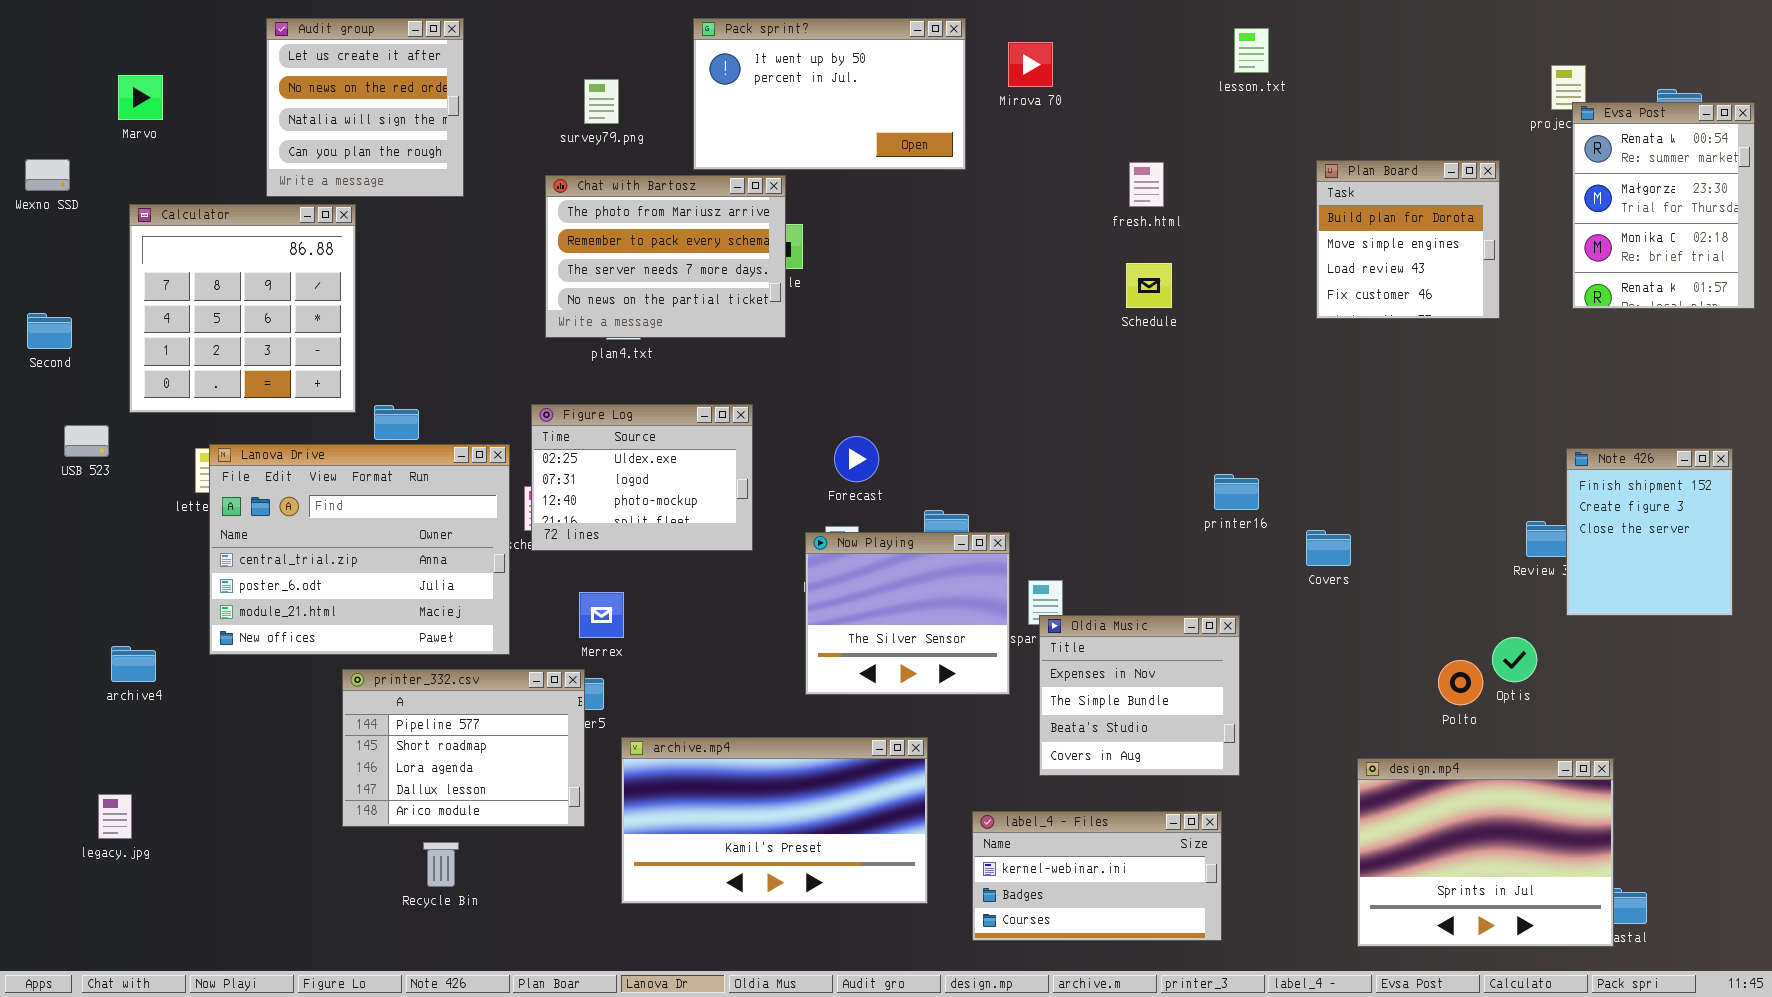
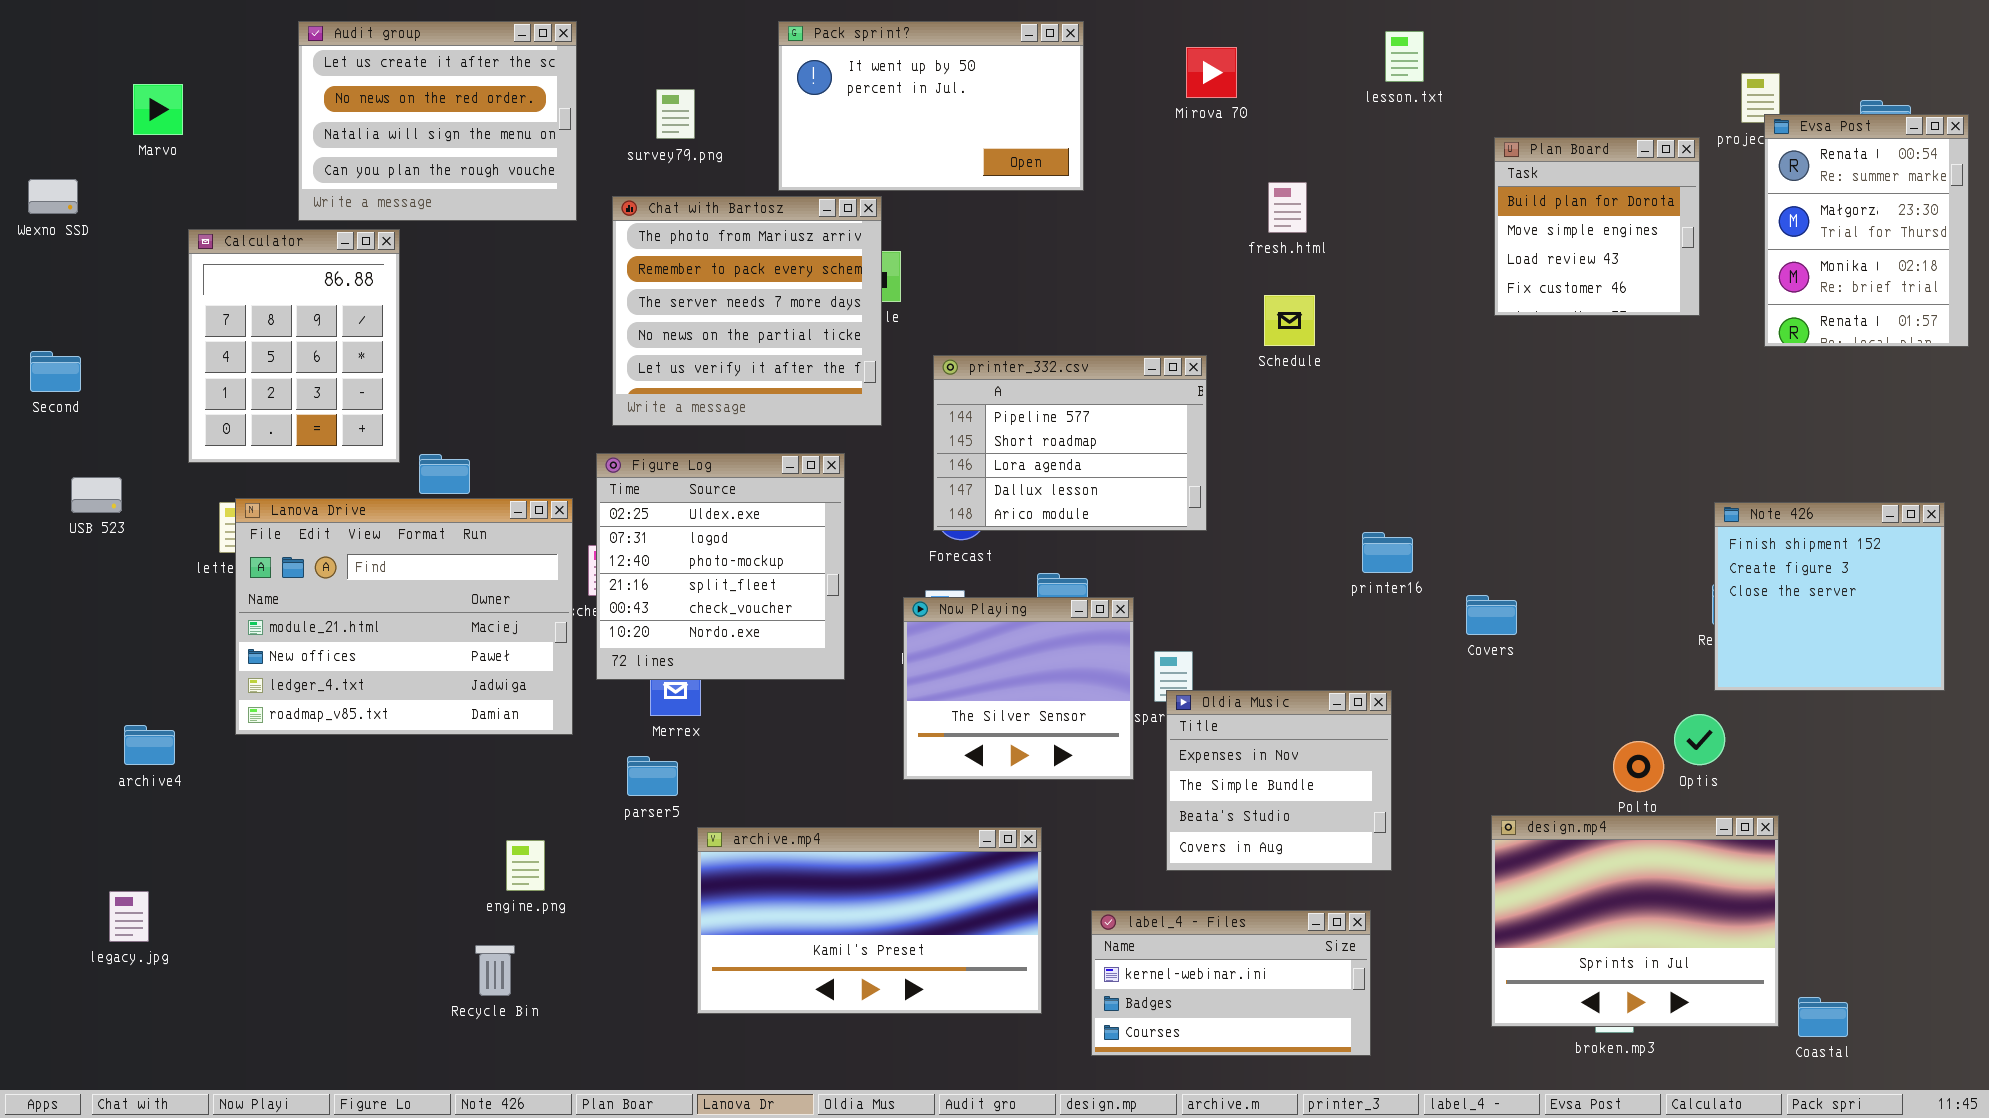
Audit group: [266,18,464,197] -> [298,21,577,221], resized
Mirova 70: [1008,42,1053,87] -> [1186,47,1237,98], moved
Plan Board: [1316,160,1500,319] -> [1494,137,1700,316], moved
Chat with Bartosz: [545,175,786,338] -> [612,196,882,426], resized
Calculator: [129,204,356,413] -> [188,229,400,463], resized
Figure Log: [531,404,753,551] -> [596,453,845,680], resized
Lanova Drive: [209,444,510,655] -> [235,498,573,735], scrolled down 2 rows
Note 426: [1566,448,1733,616] -> [1714,502,1945,691], resized
printer_332.csv: [342,669,585,827] -> [933,355,1207,531], moved
design.mp4: [1357,758,1614,947] -> [1491,815,1779,1027], moved

